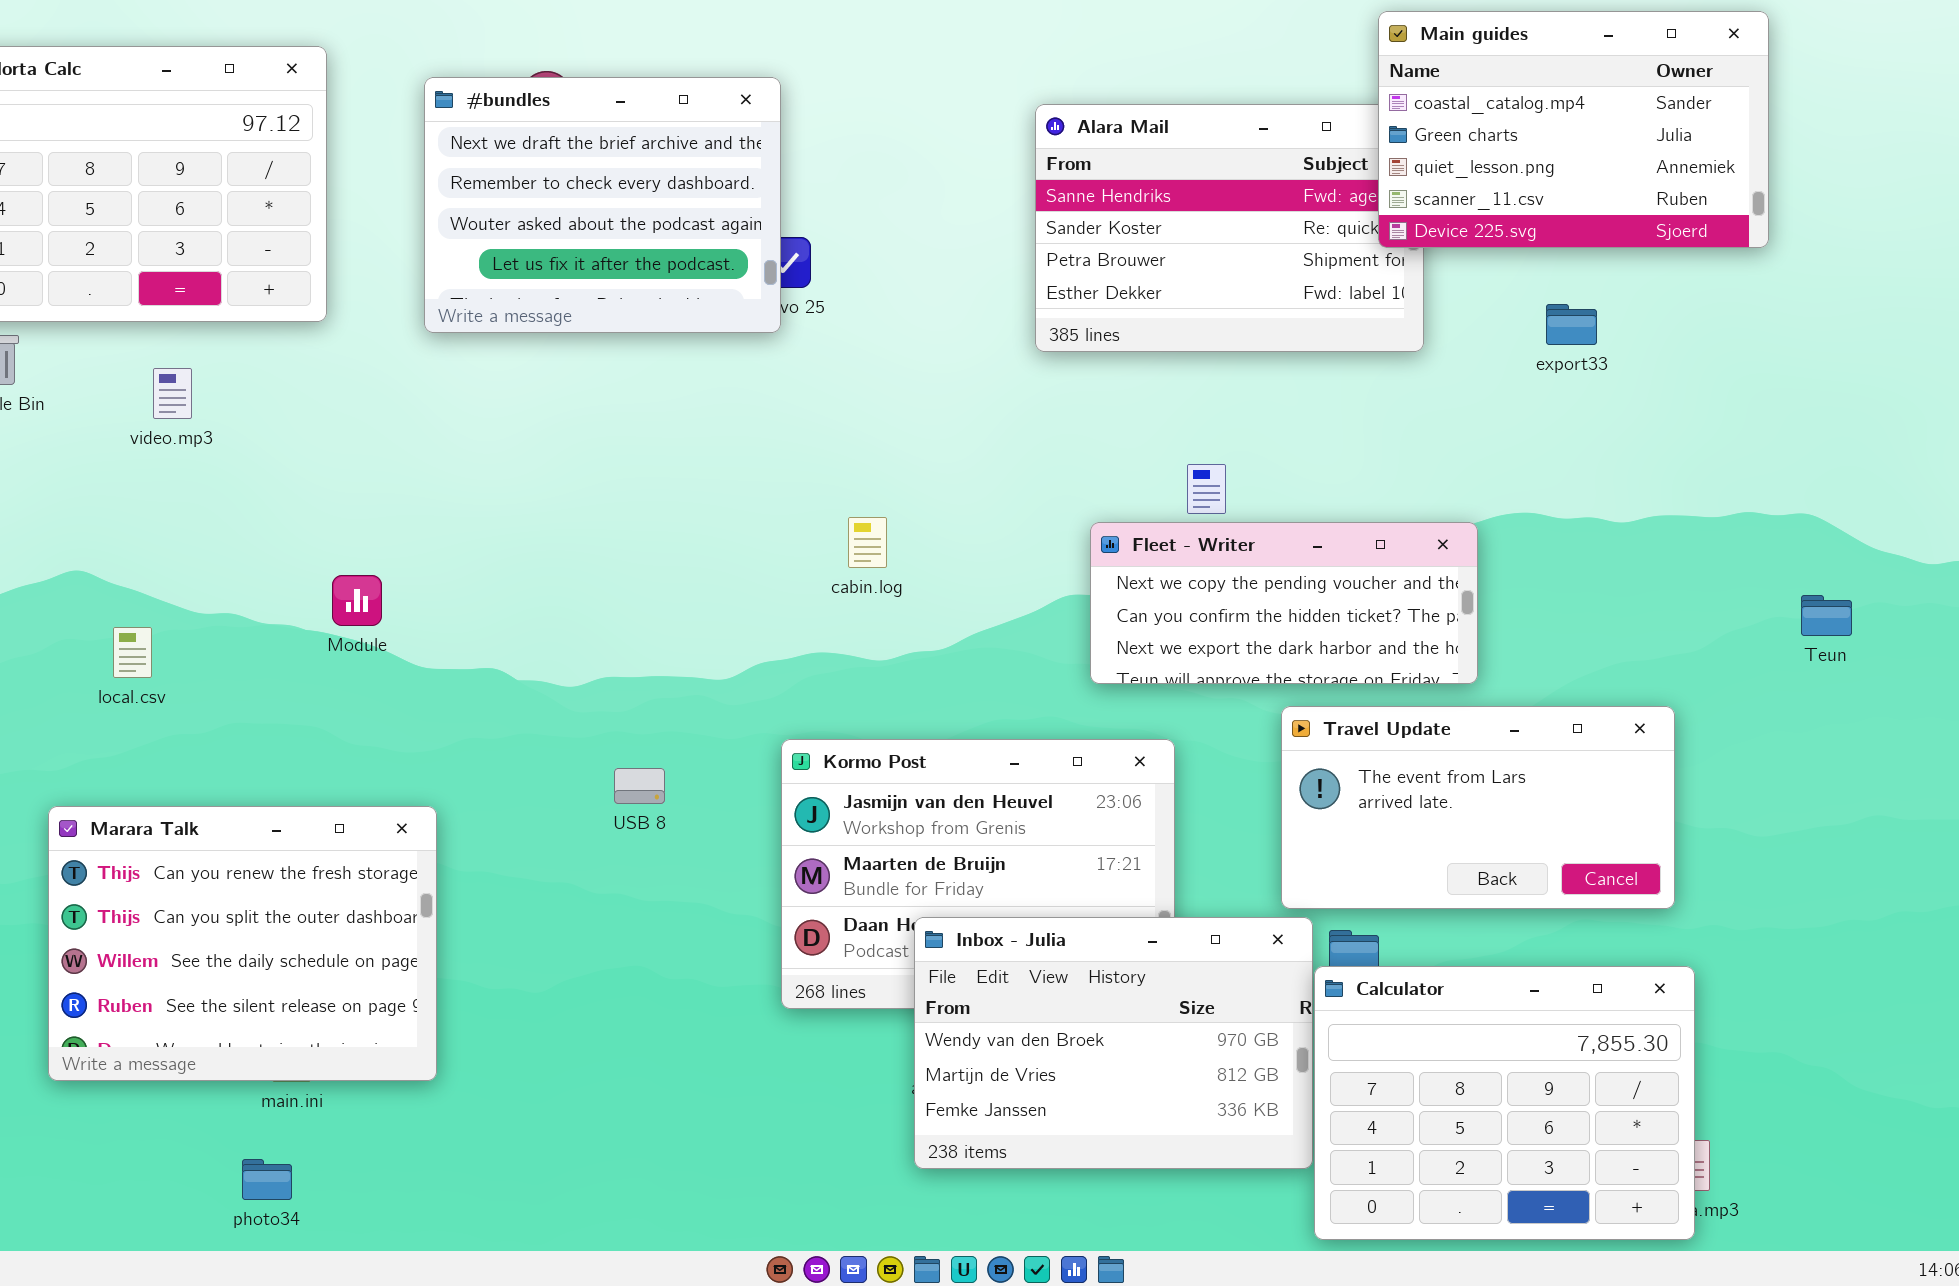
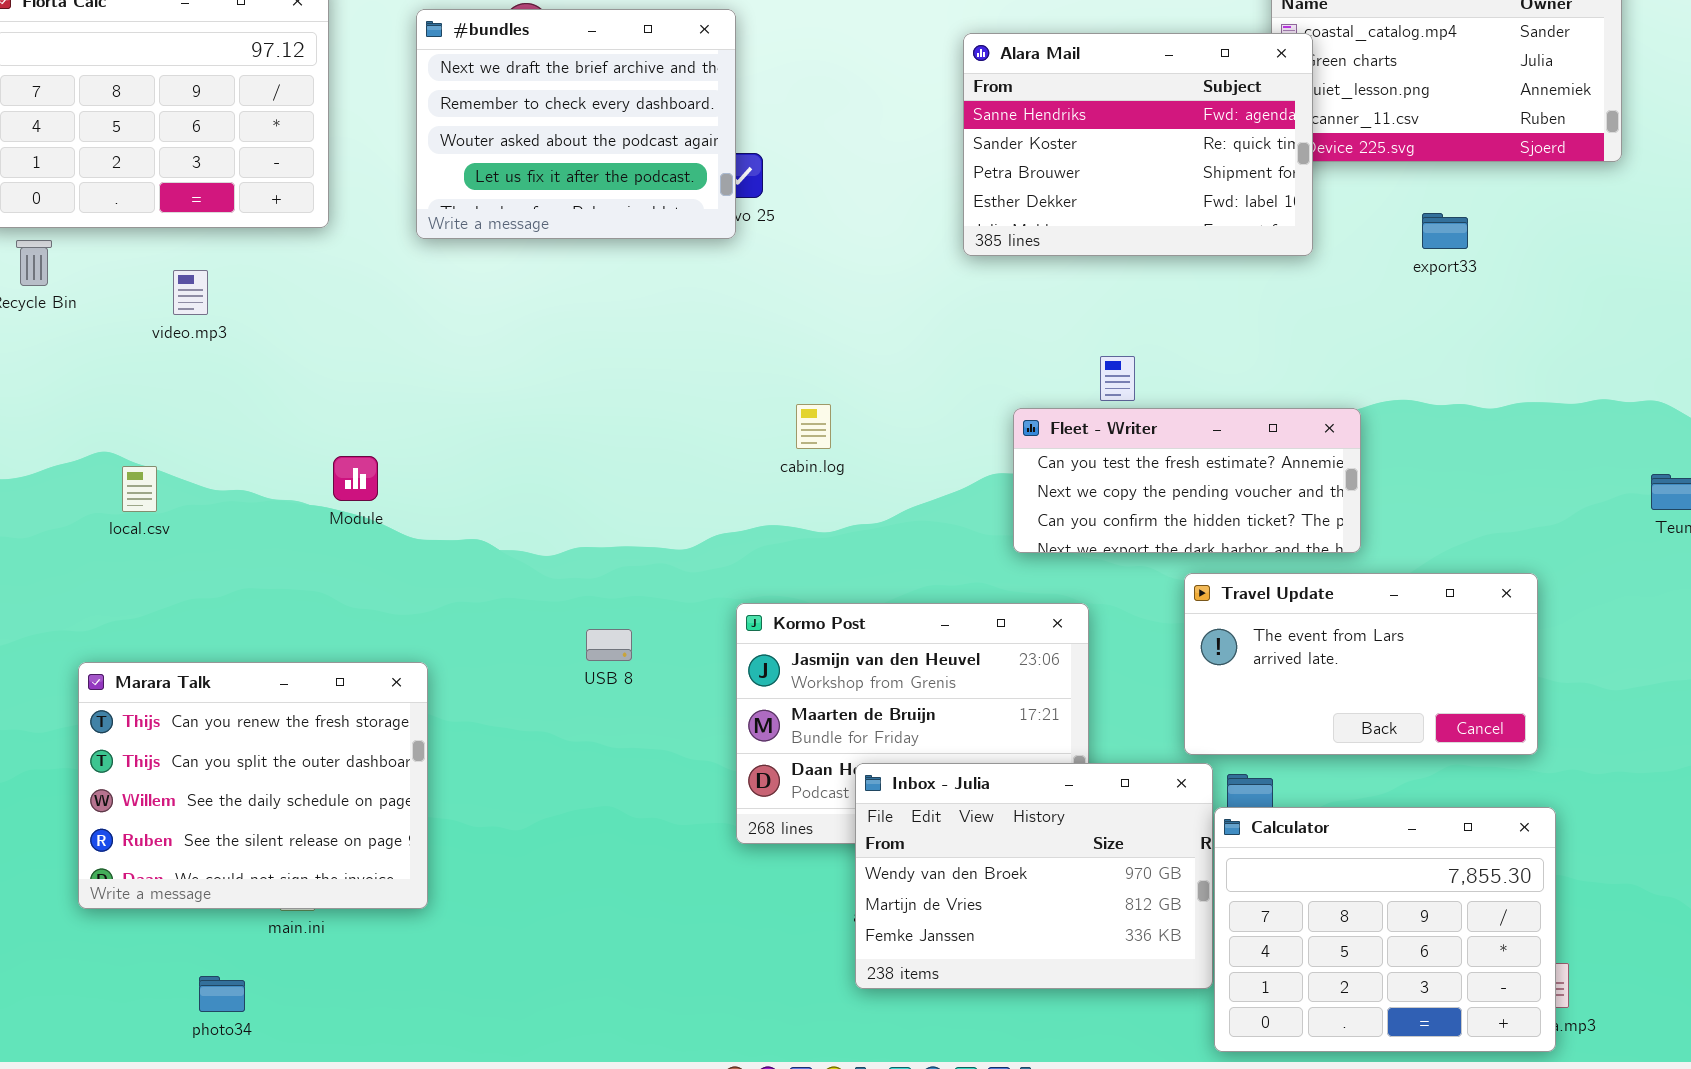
Alara Mail: [1035,104,1424,352] -> [963,33,1313,256], raised
Fleet - Writer: [1090,522,1478,684] -> [1013,408,1361,553], scrolled up 1 row
local.csv: [113,627,152,678] -> [122,466,157,512], moved
photo34: [242,1159,292,1200] -> [199,976,245,1012], moved

